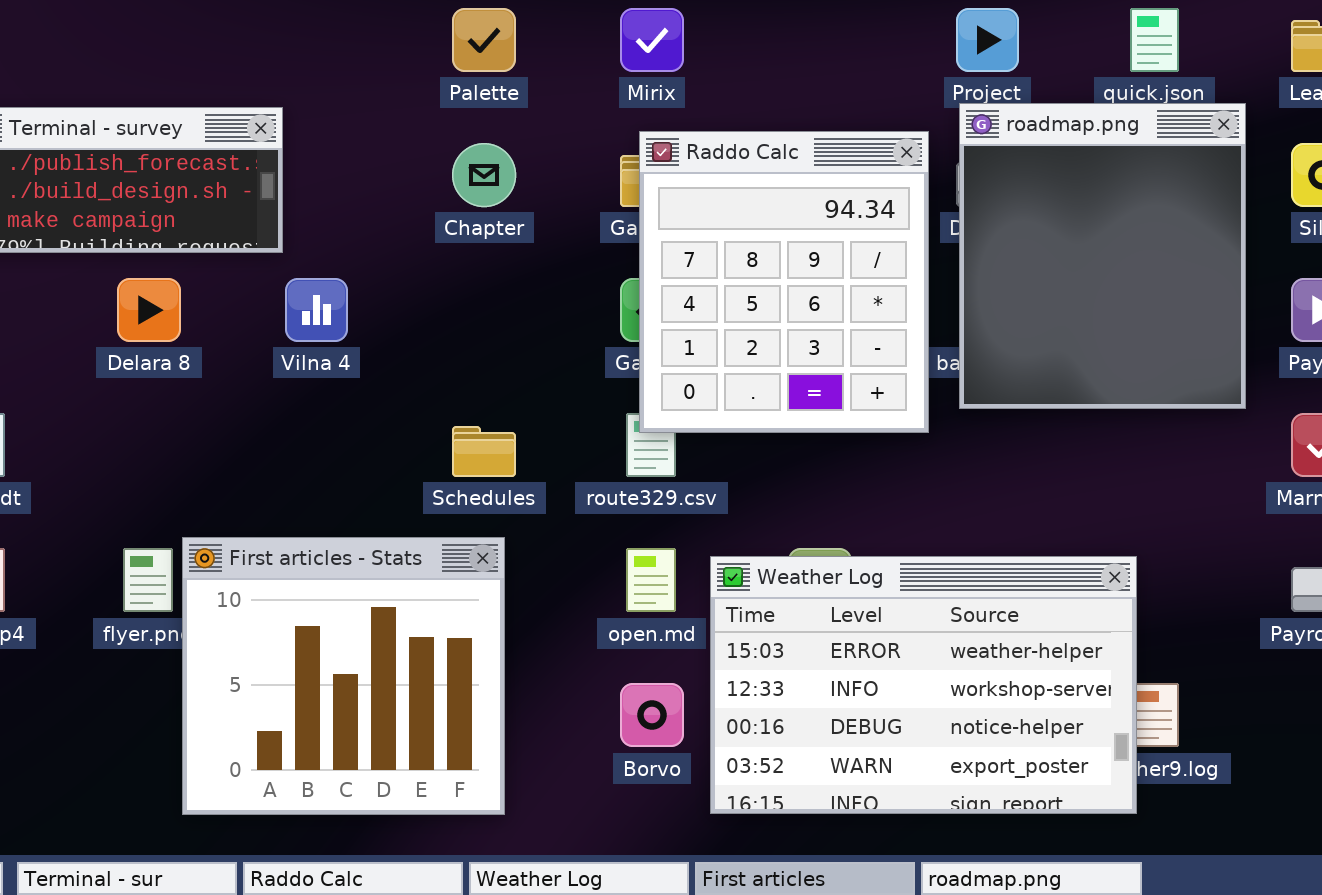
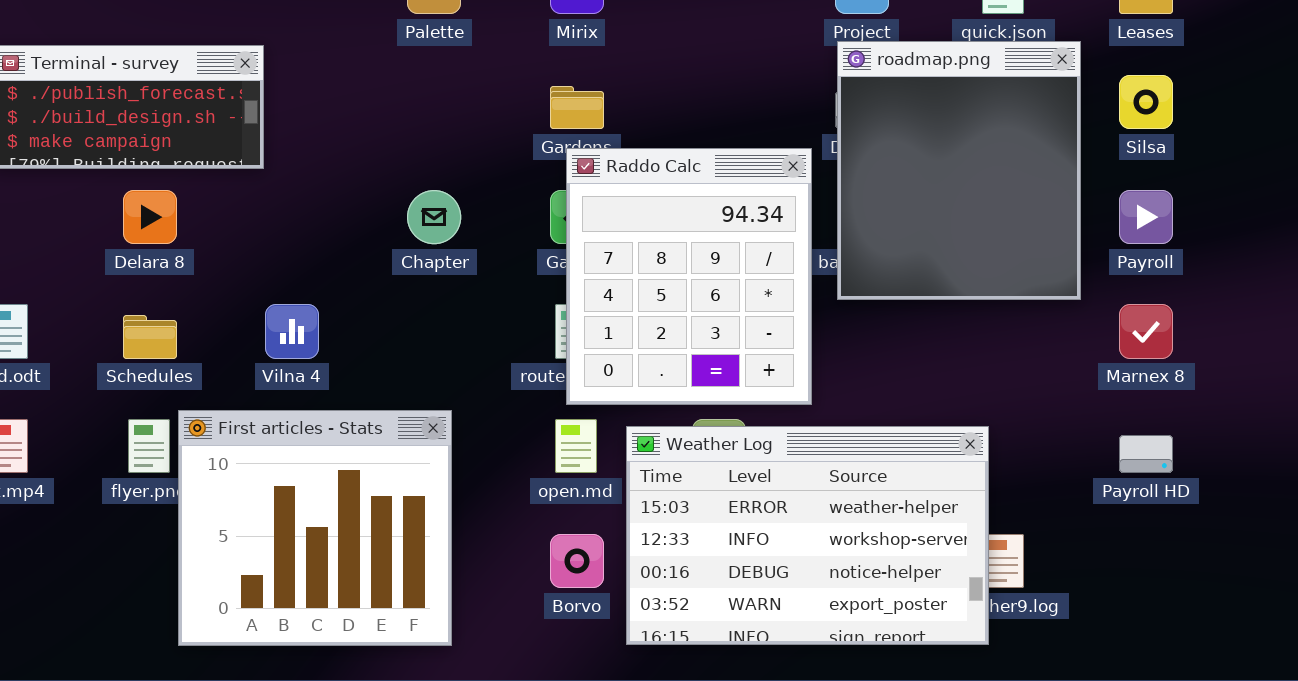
Raddo Calc: [639,131,929,433] -> [566,148,812,405], moved
Chapter: [452,143,516,207] -> [407,190,461,244], moved
Vilna 4: [285,278,348,342] -> [265,304,319,359], moved
Schedules: [452,426,516,477] -> [123,315,177,359], moved

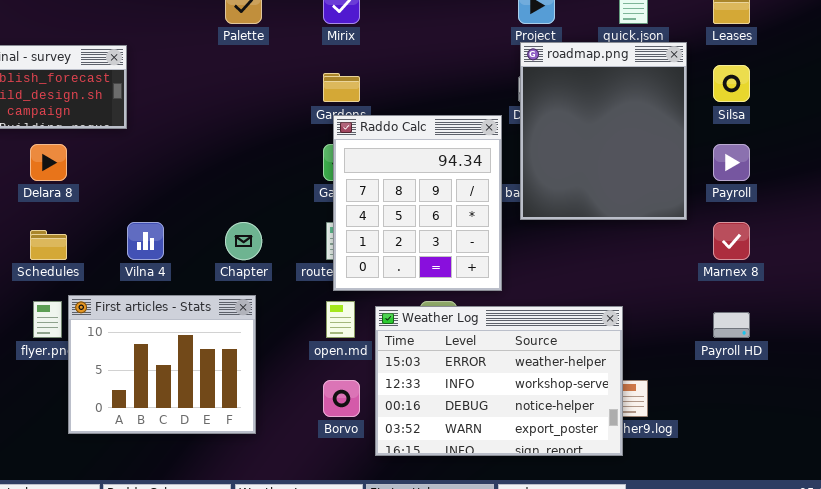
Chapter: [407,190,461,244] -> [225,222,262,260], moved
First articles - Stats: [178,410,452,646] -> [68,295,256,434], resized

